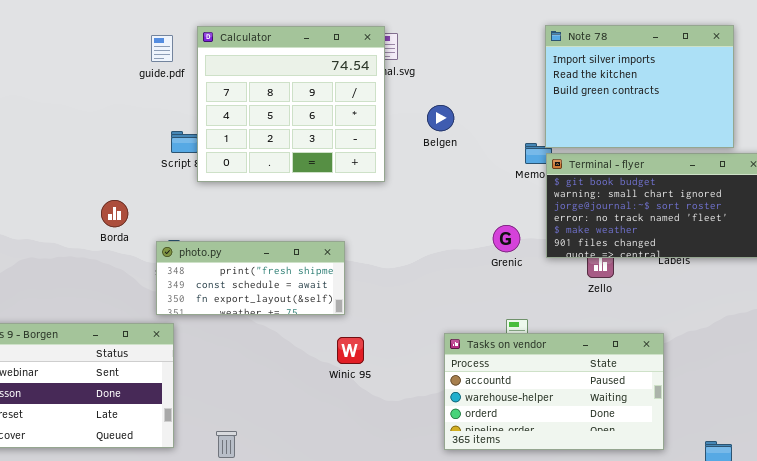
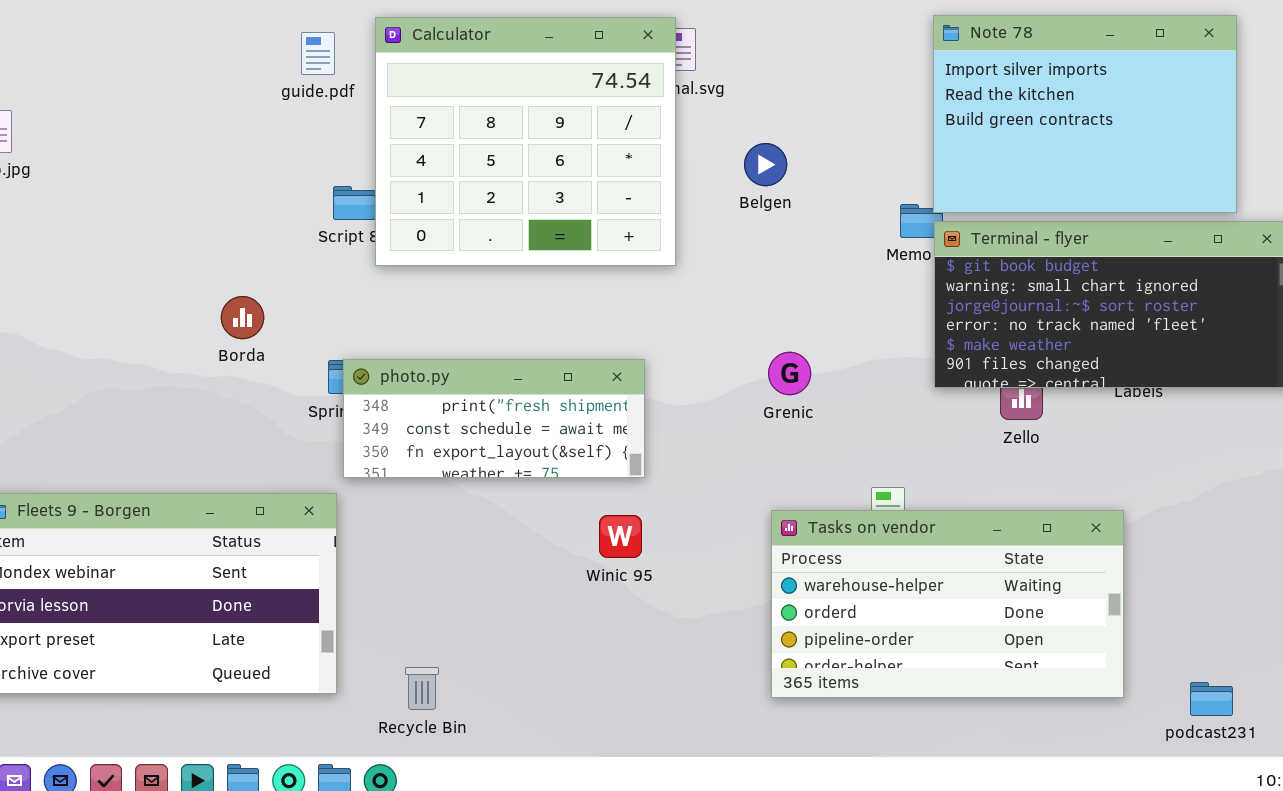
Grenic: [493,225,520,252] -> [768,352,811,395], moved
photo.py: [156,241,345,315] -> [343,359,645,478], moved
Tasks on vendor: [444,333,664,450] -> [771,510,1124,698], scrolled down 1 row

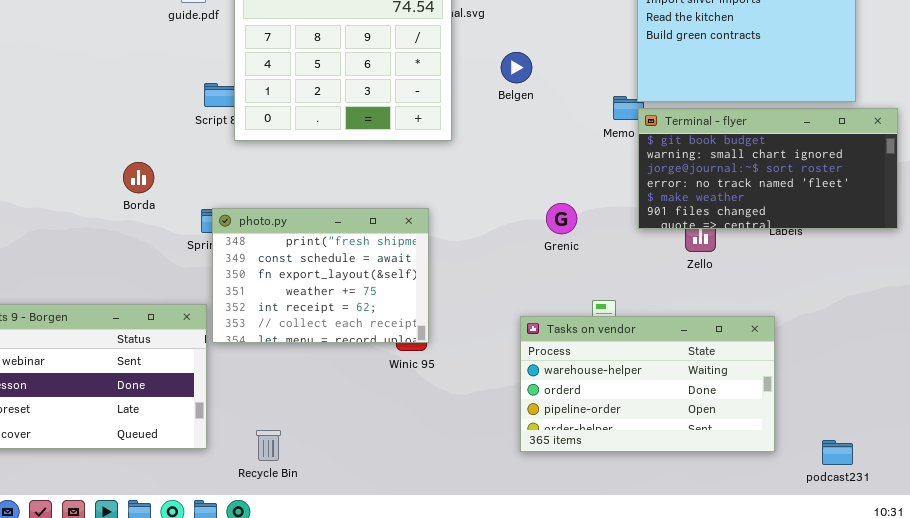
Grenic: [768,352,811,395] -> [546,203,577,234], moved
photo.py: [343,359,645,478] -> [212,208,429,343], resized

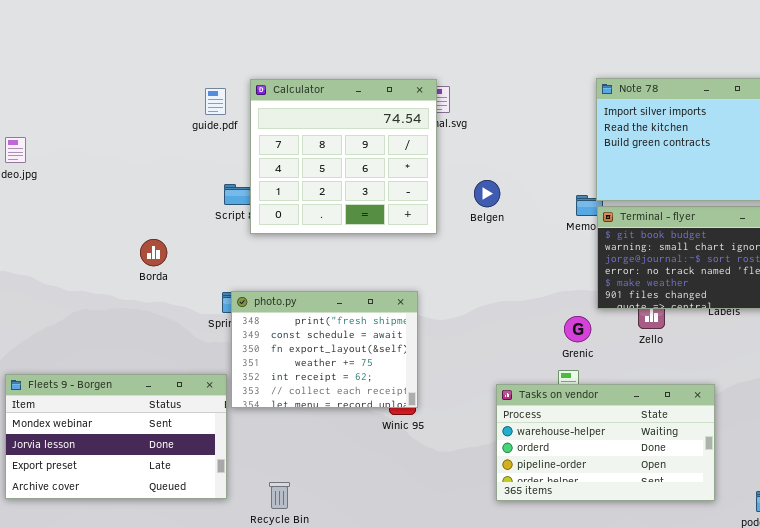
Belgen: [501,52,532,83] -> [474,180,500,207], moved
Borda: [123,162,154,193] -> [140,239,167,266], moved
Grenic: [546,203,577,234] -> [564,316,591,342], moved

